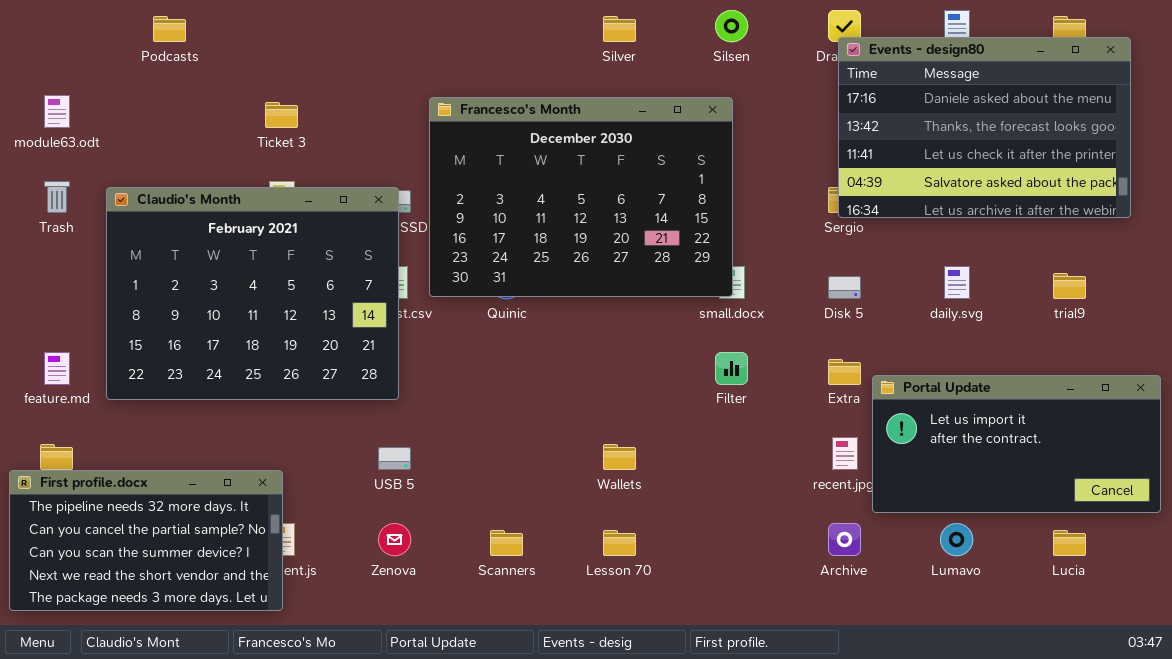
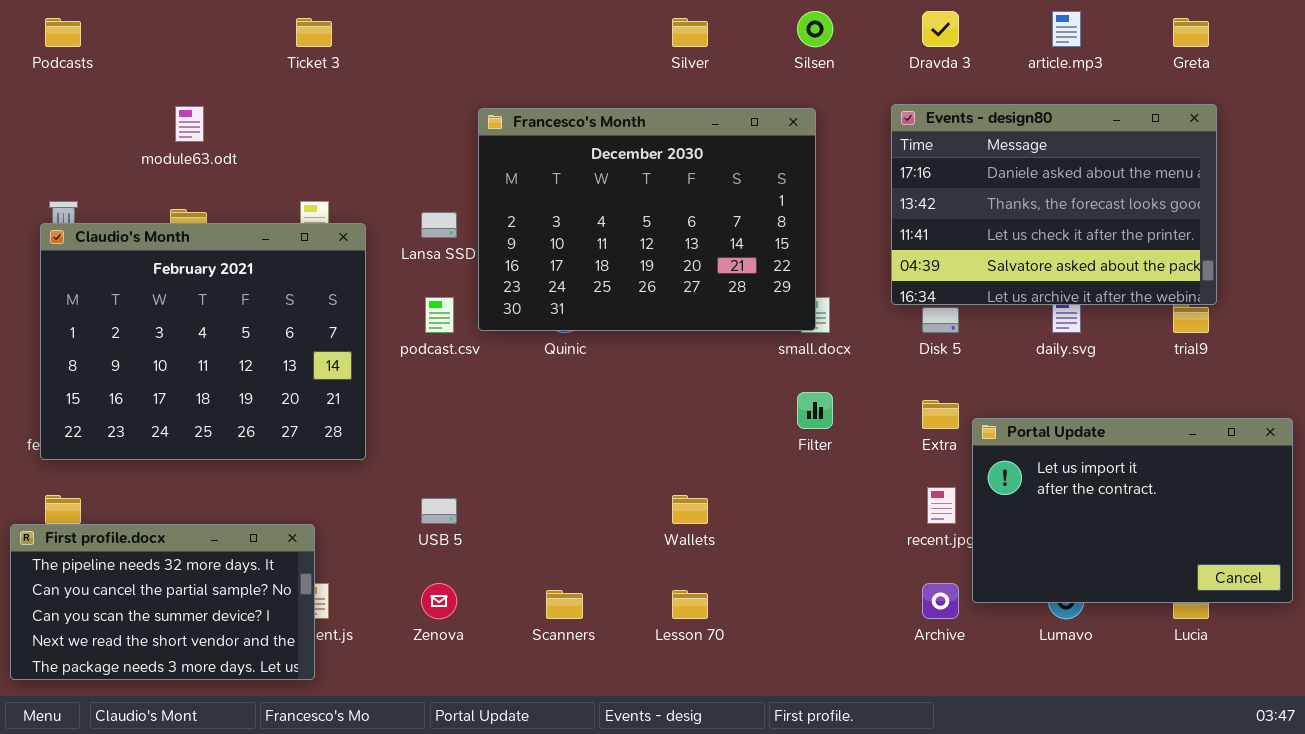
Podcasts: [153,16,186,42] -> [45,18,81,47], moved
Events - design80: [838,37,1131,218] -> [891,104,1217,305], moved
module63.odt: [44,95,70,128] -> [175,106,204,142], moved
Ticket 3: [265,102,298,128] -> [296,18,332,47], moved
Claudio's Month: [106,187,399,400] -> [40,223,366,460], moved
Portal Update: [872,375,1161,513] -> [972,418,1293,603], resized

